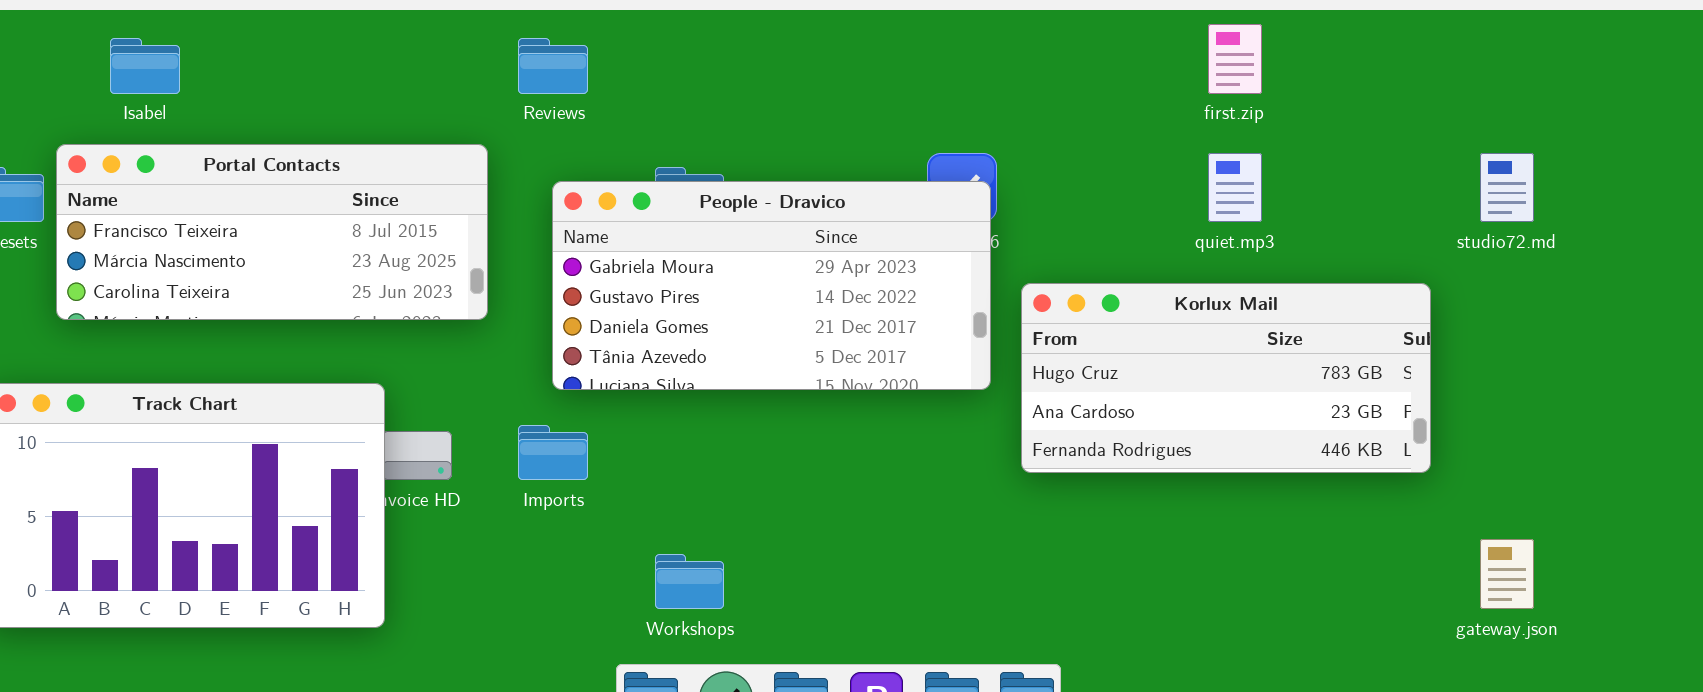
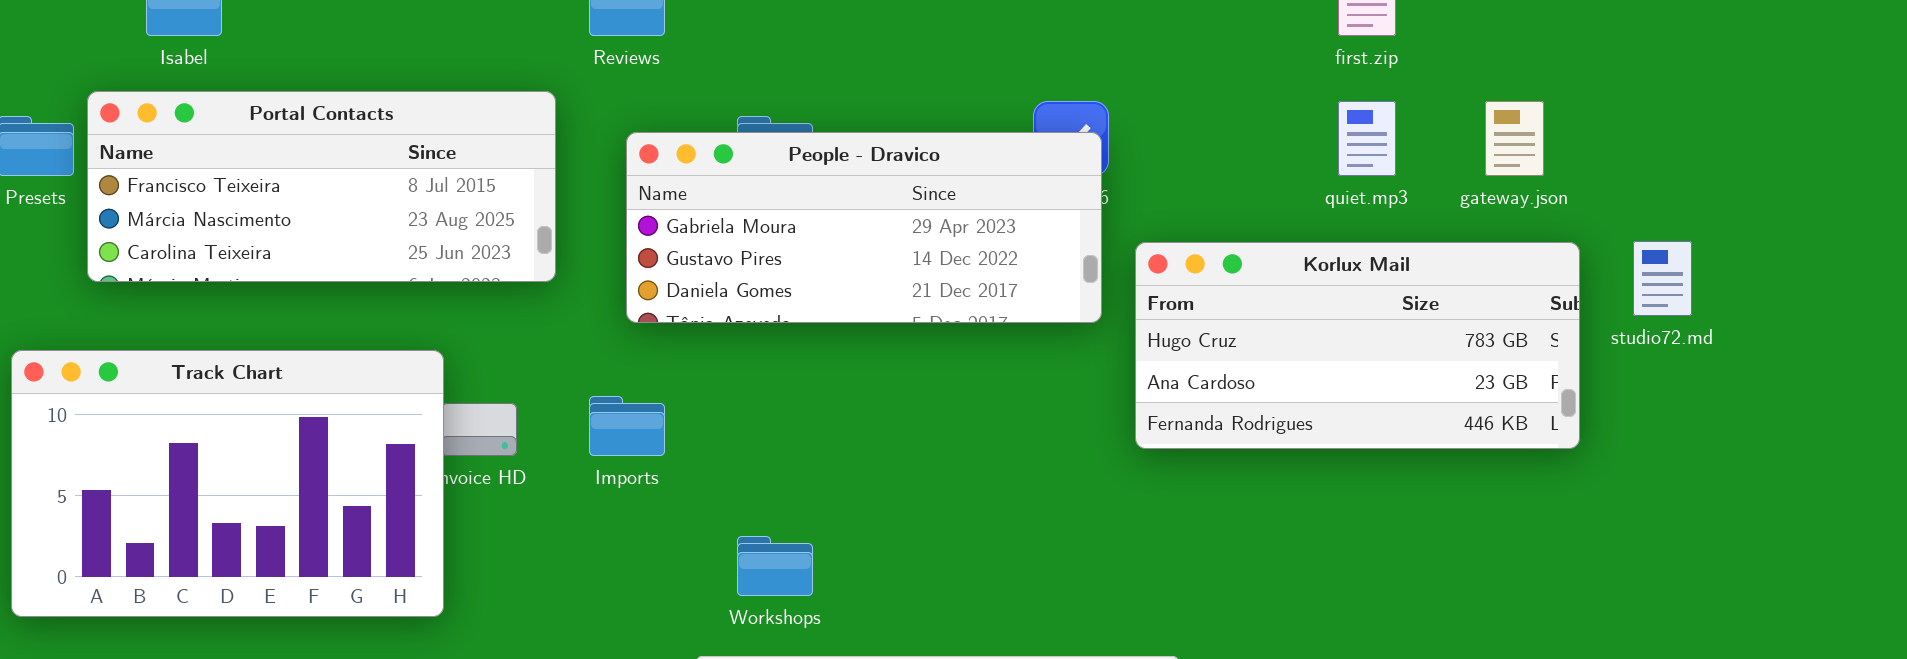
studio72.md: [1480,153,1534,222] -> [1633,241,1692,316], moved
People - Dravico: [552,181,991,390] -> [626,132,1102,323], resized
gateway.json: [1480,539,1534,609] -> [1485,101,1544,176], moved

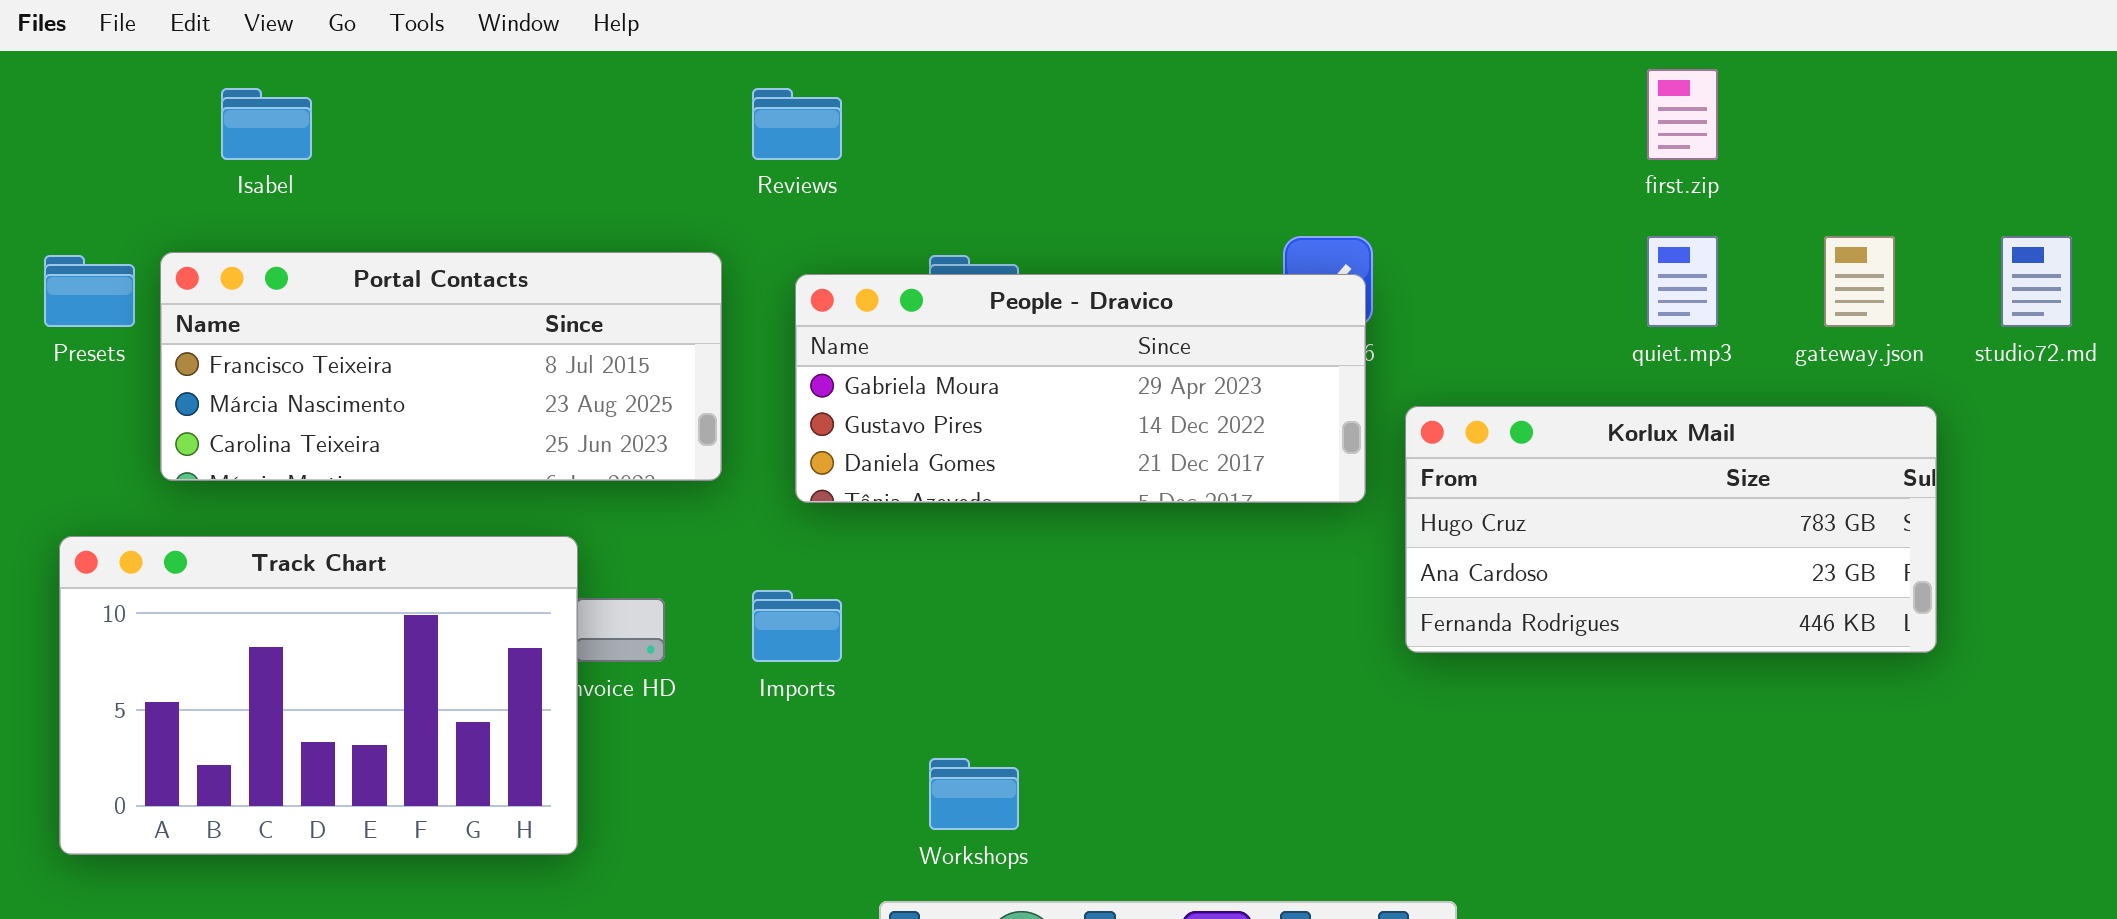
Portal Contacts: [87,91,556,282] -> [160,252,722,481], moved
studio72.md: [1633,241,1692,316] -> [2001,236,2072,327], moved

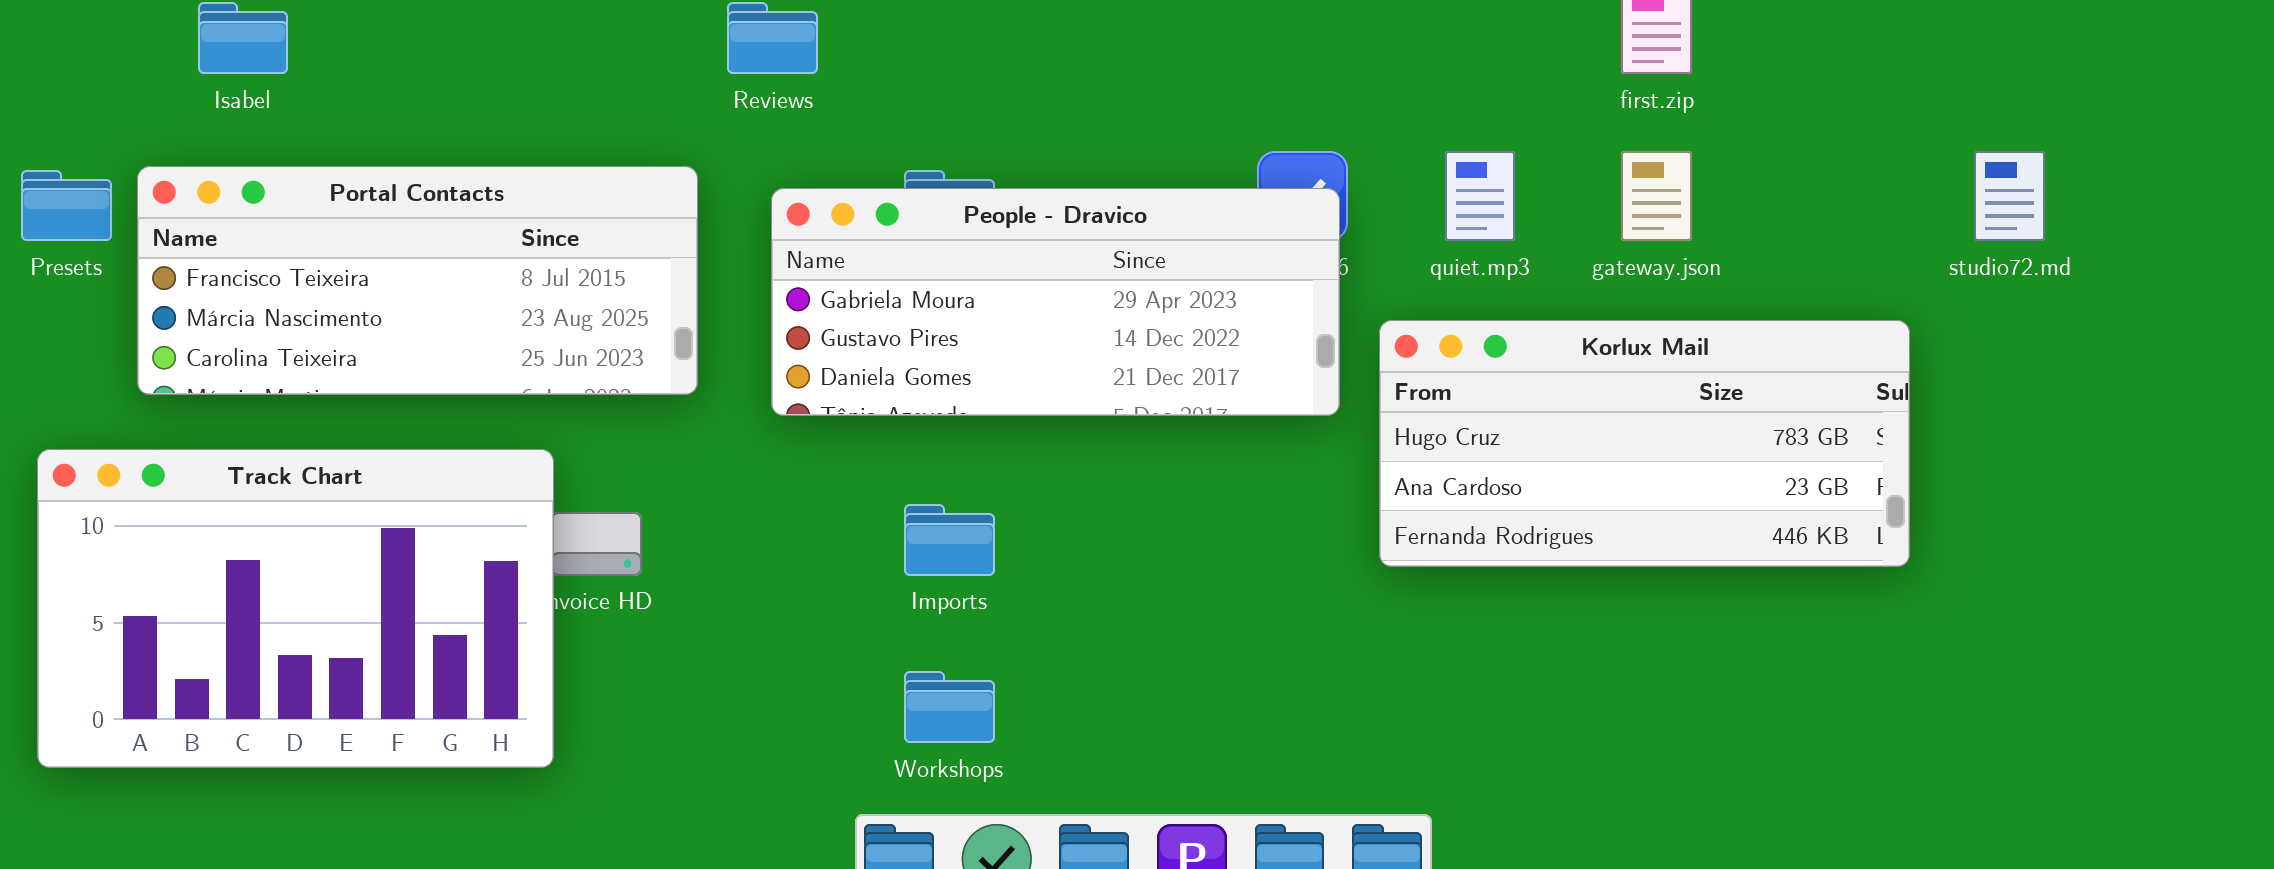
quiet.mp3: [1647,236,1718,327] -> [1445,151,1515,241], moved
gateway.json: [1824,236,1895,327] -> [1621,151,1692,241], moved
Imports: [752,590,842,662] -> [904,504,995,576], moved

